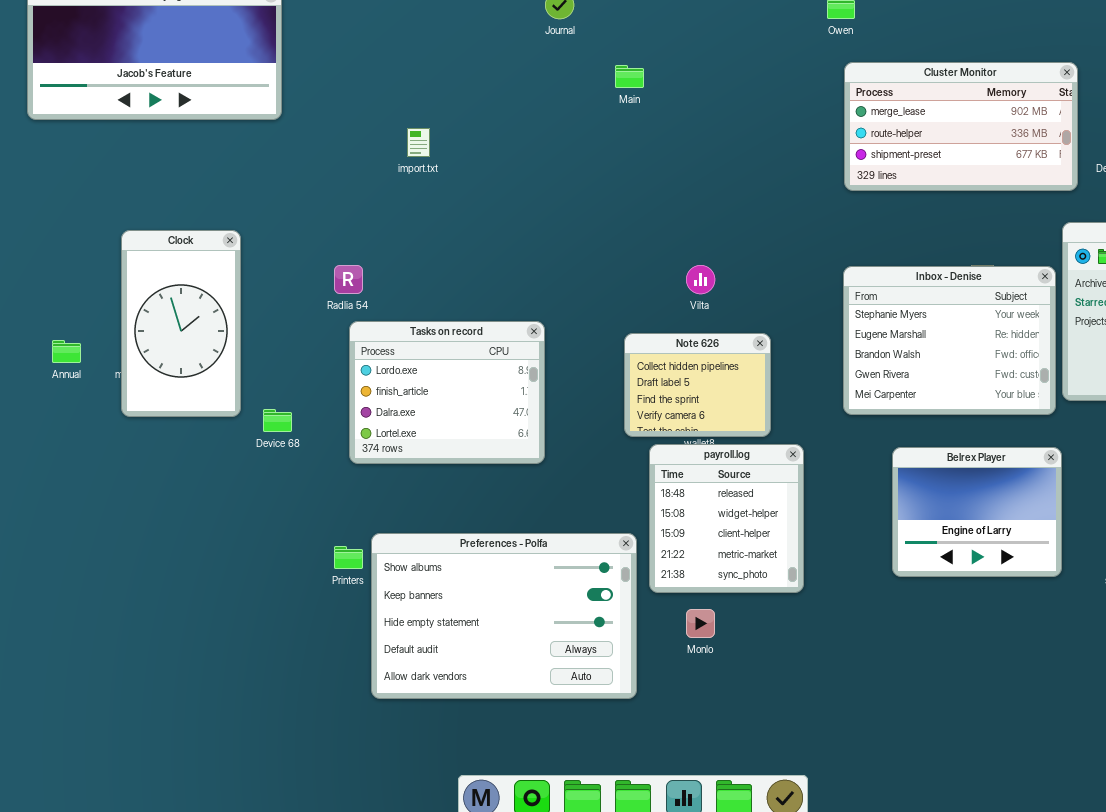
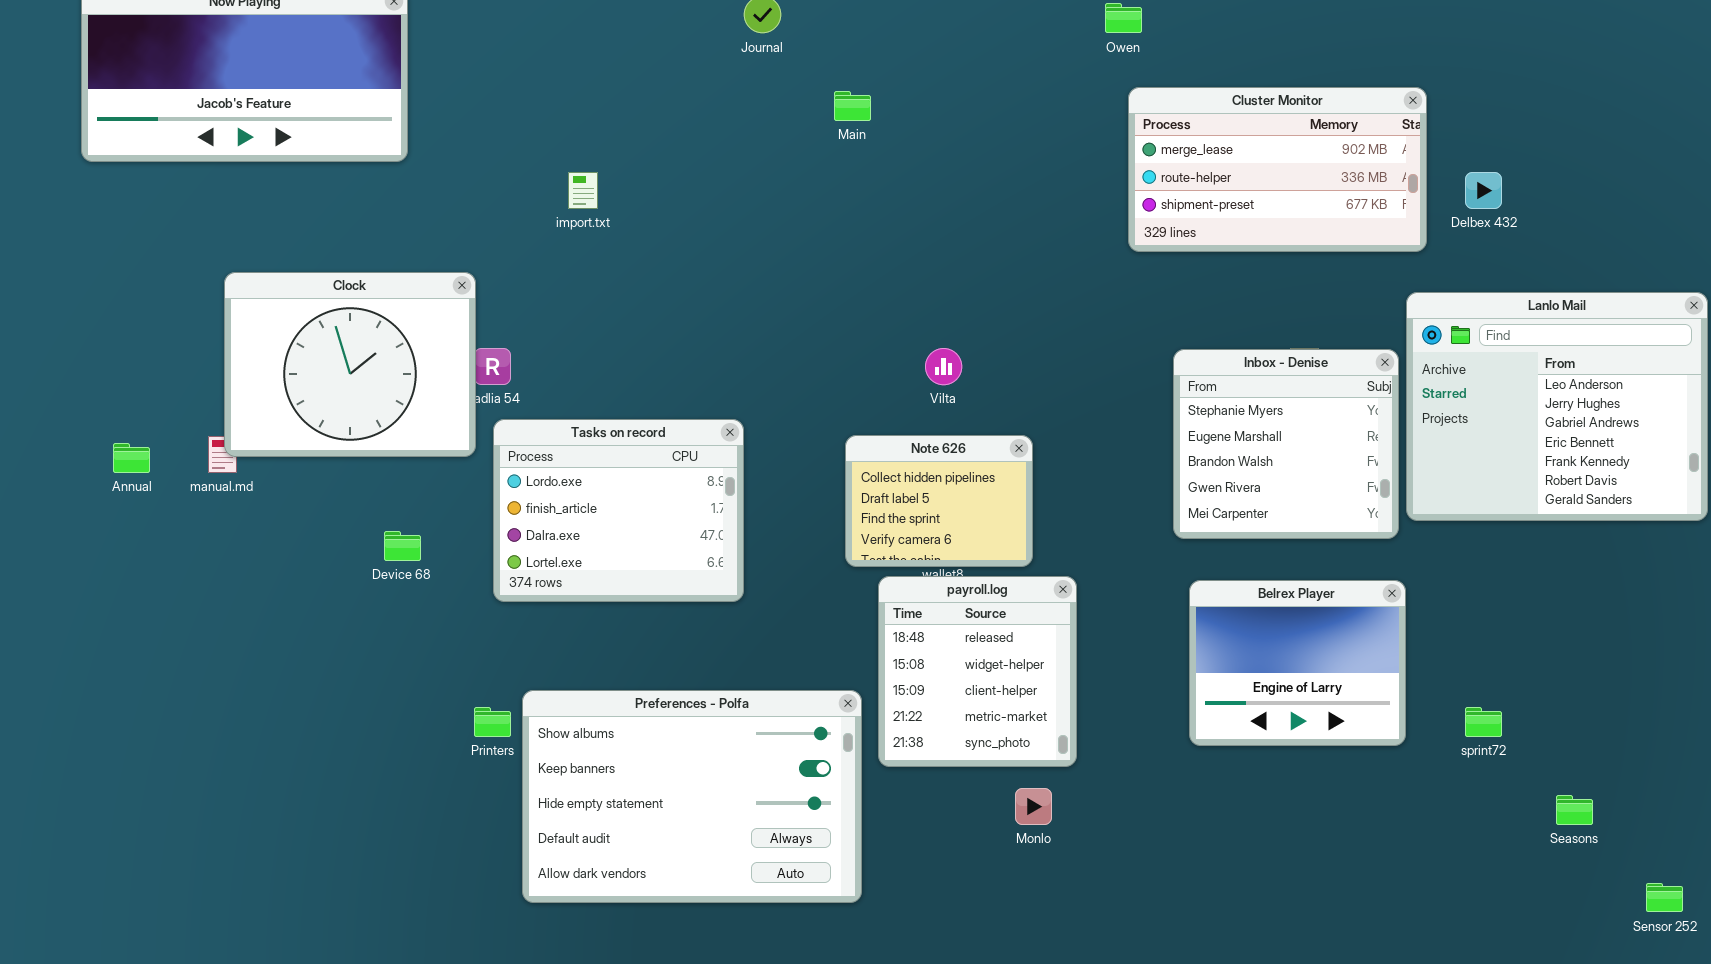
Clock: [121,230,241,417] -> [224,272,476,457], moved, resized
Inbox - Denise: [843,266,1056,415] -> [1173,349,1399,539], resized
Monlo: [686,609,715,638] -> [1015,788,1052,825], moved

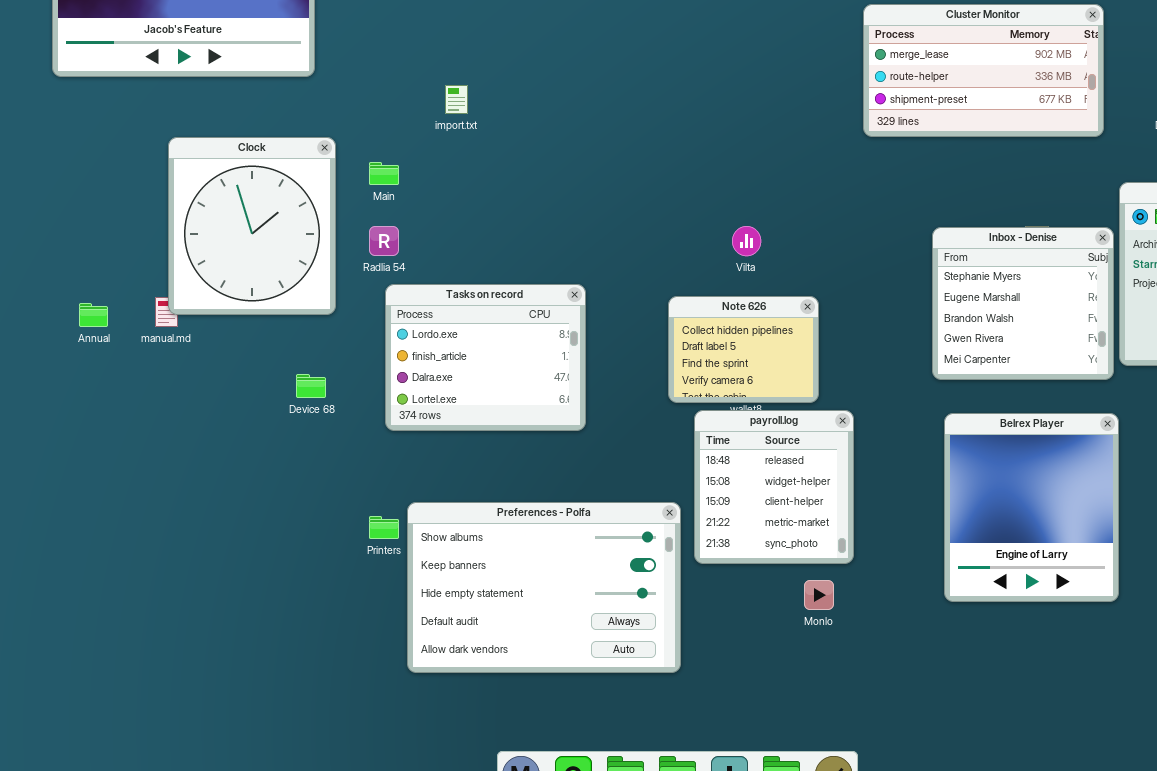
Cluster Monitor: [1128,87,1427,252] -> [863,4,1104,137], moved
Main: [834,91,871,121] -> [369,162,399,185], moved
Clock: [224,272,476,457] -> [168,137,336,315], resized
Belrex Player: [1189,580,1406,746] -> [944,413,1119,602], resized

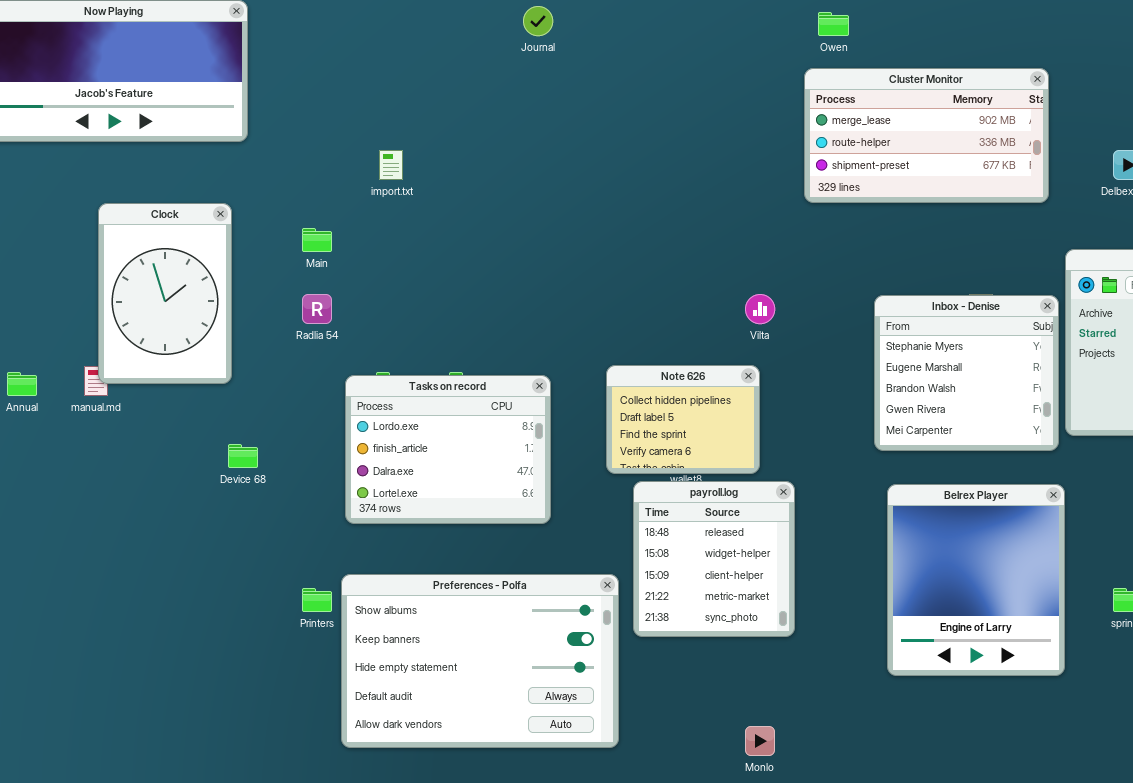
Clock: [168,137,336,315] -> [98,203,232,384], resized
Vilta: [732,226,761,256] -> [745,294,775,324], moved
Tasks on record: [385,284,586,431] -> [345,375,551,524], moved
Monlo: [804,580,834,610] -> [745,726,775,756], moved

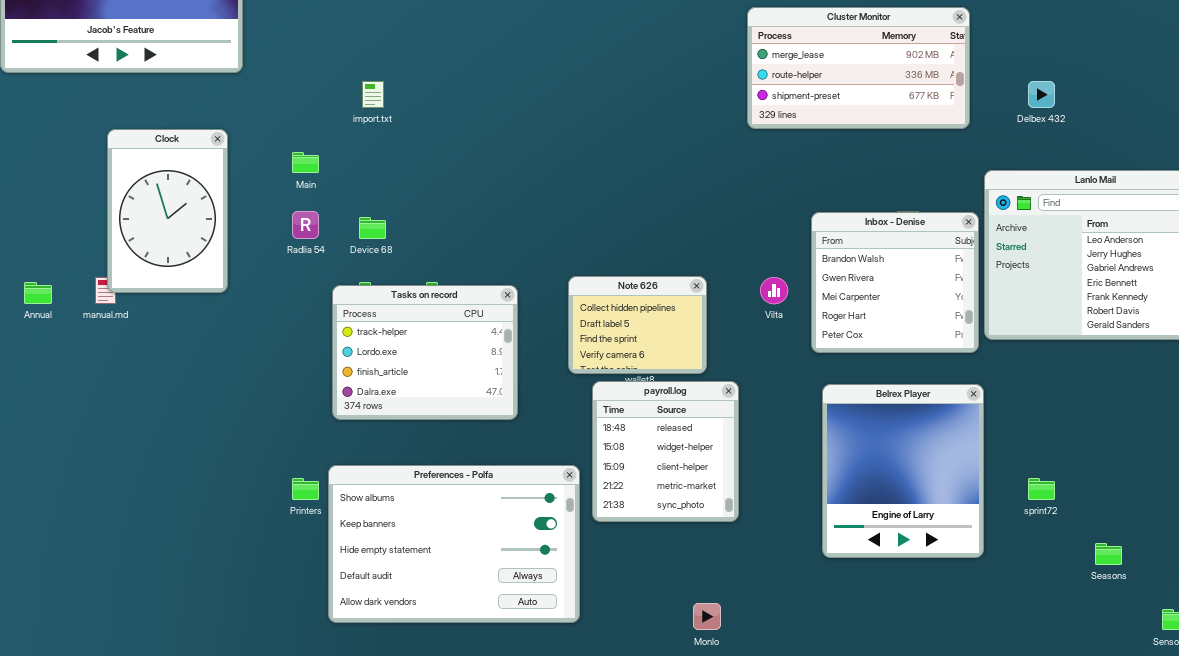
Vilta: [745,294,775,324] -> [760,277,788,304], moved
Inbox - Denise: [874,295,1059,451] -> [811,212,979,353], scrolled down 2 rows
Tasks on record: [345,375,551,524] -> [332,285,518,420], scrolled up 1 row
Device 68: [228,444,258,468] -> [359,217,386,239], moved

